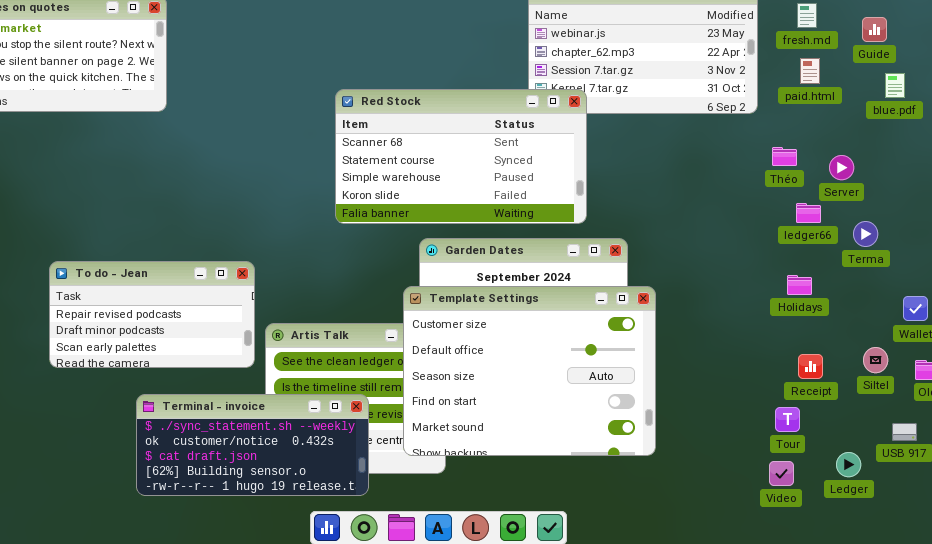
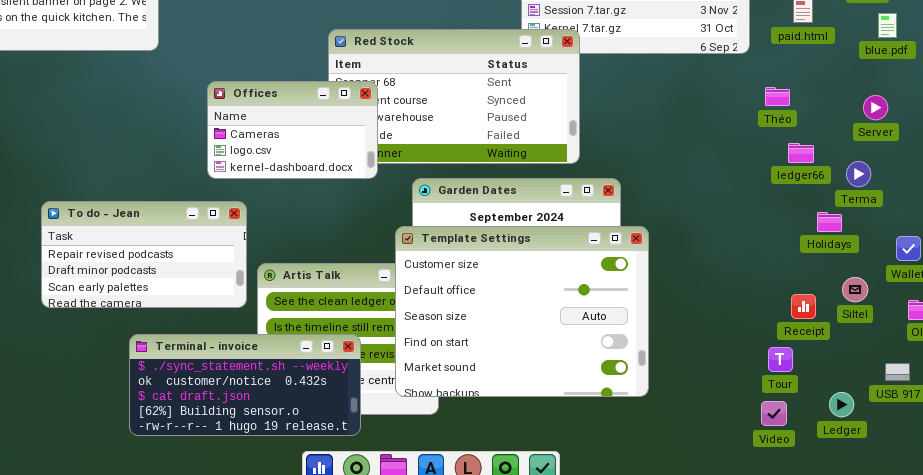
Offices: none -> [207,81,378,179], opened
Server: [829,155,854,180] -> [863,95,888,120], moved
Holidays: [787,275,812,295] -> [817,212,842,232], moved
Siltel: [863,347,888,373] -> [842,277,868,302], moved

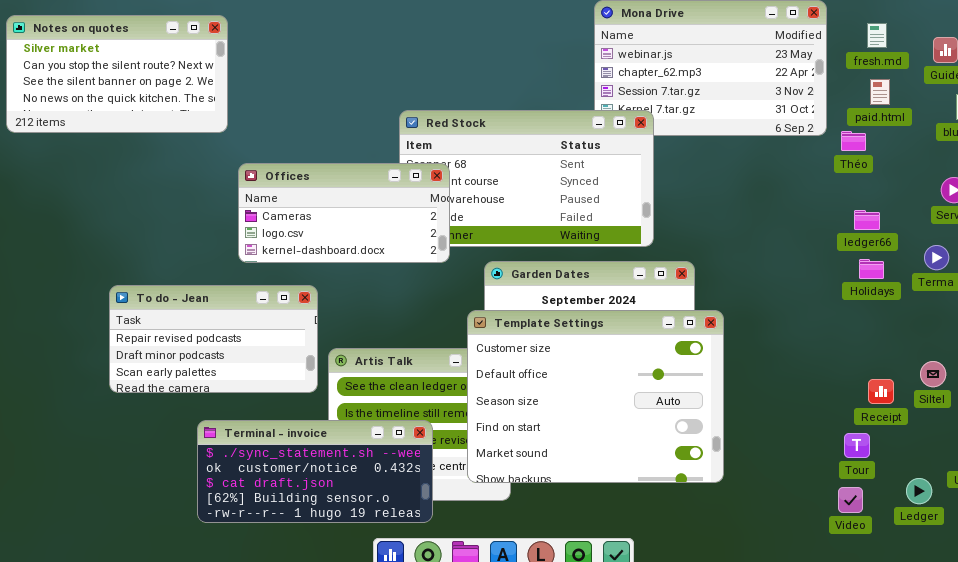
Offices: [207,81,378,179] -> [238,163,450,263], resized
Théo: [765,87,790,106] -> [841,131,866,151], moved
ledger66: [788,143,814,163] -> [854,210,880,230], moved
Holidays: [817,212,842,232] -> [859,259,884,279], moved

